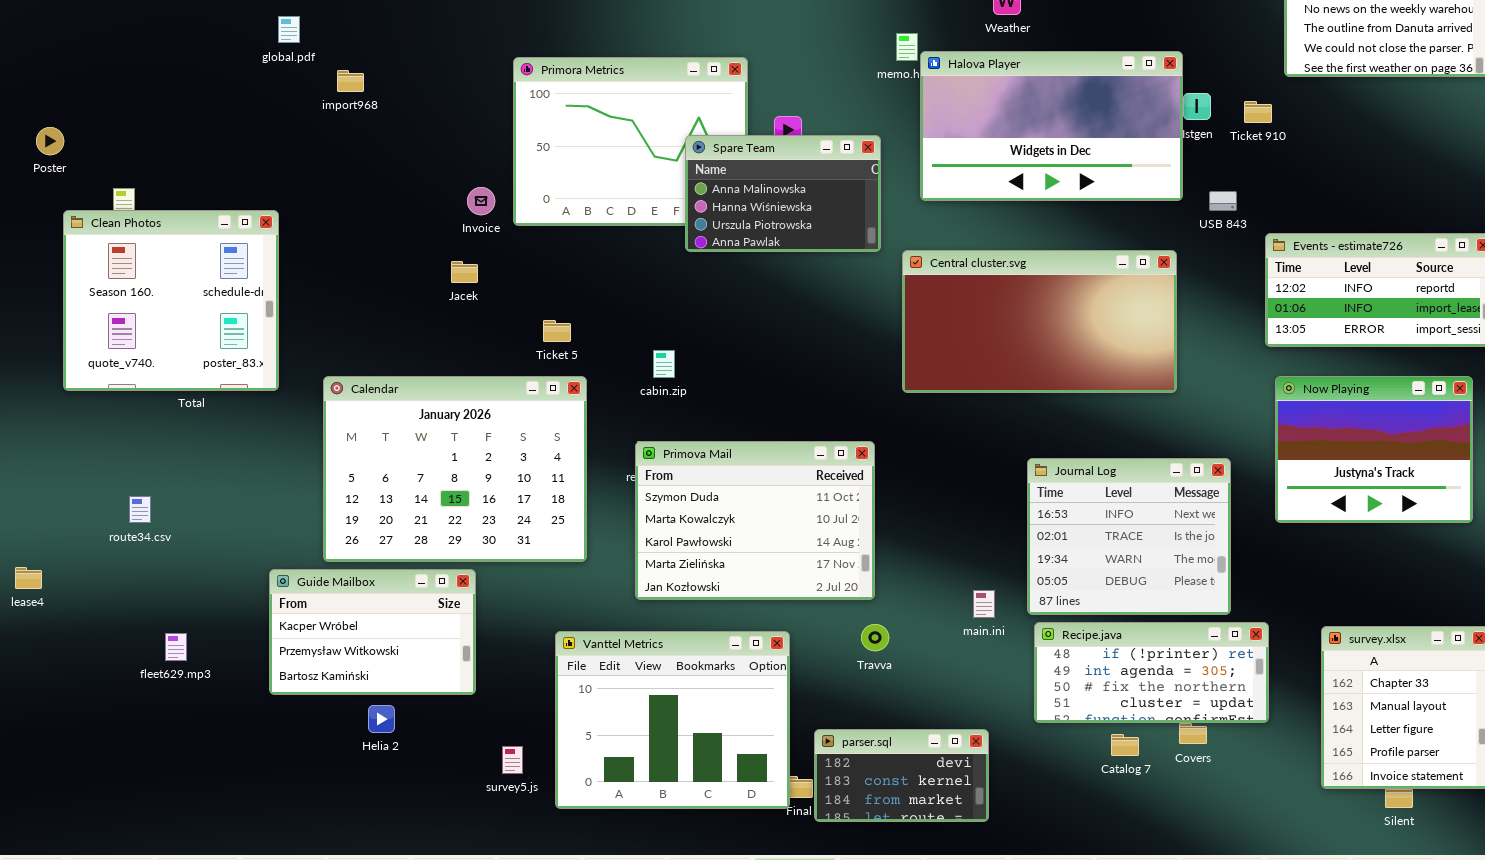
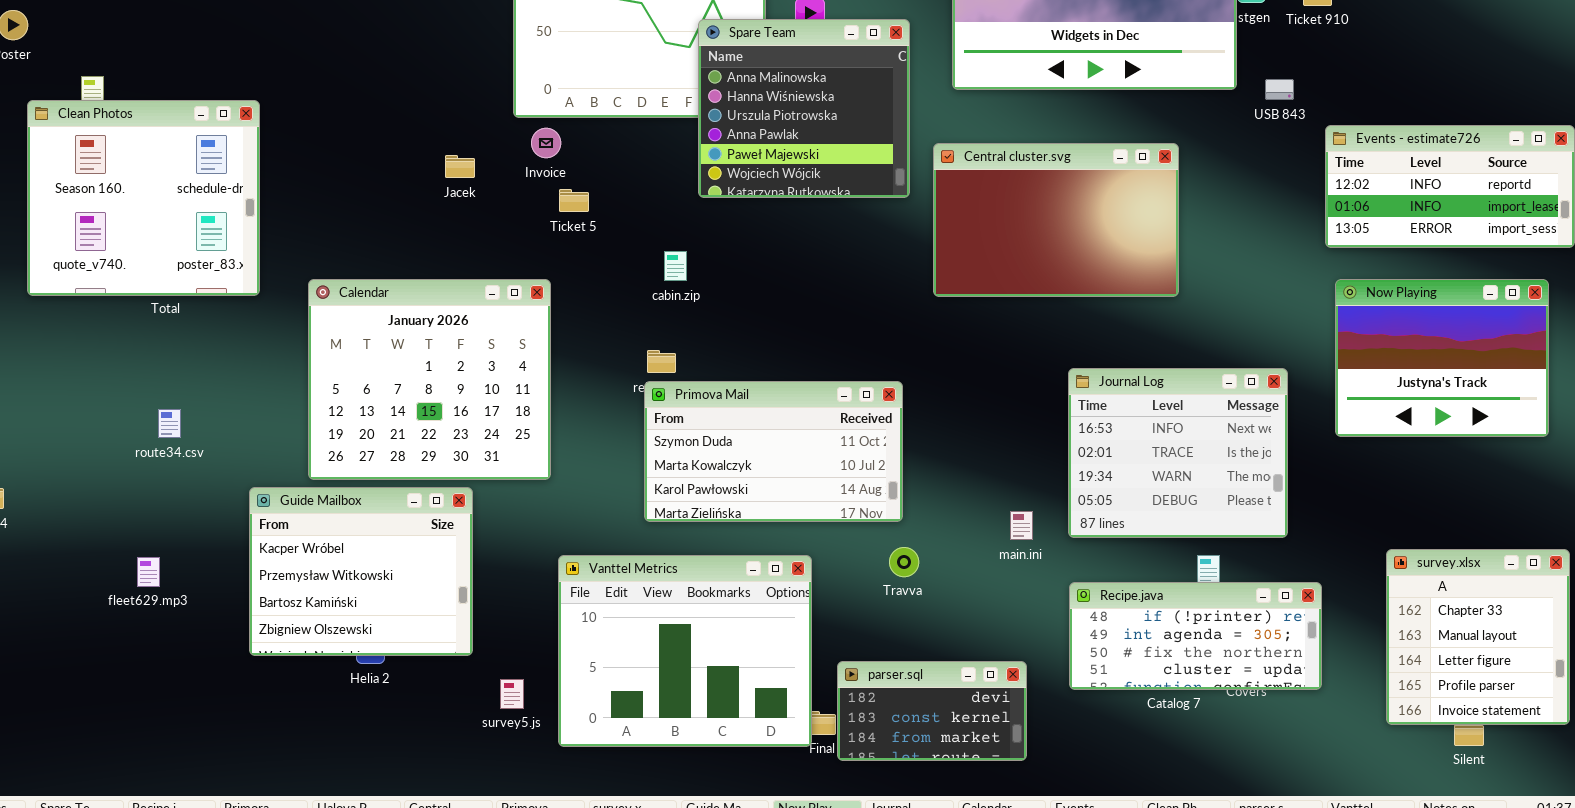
Spare Team: [685,135,881,252] -> [698,19,910,198], resized
Invoice: [467,187,495,215] -> [531,128,561,158], moved
Central cluster.svg: [902,250,1177,393] -> [933,143,1179,297], resized
Ticket 5: [543,320,571,342] -> [559,189,589,212], moved
Calendar: [323,376,587,562] -> [308,279,551,480], resized
Primova Mail: [635,441,875,600] -> [644,381,903,522], resized
route34.csv: [129,496,151,523] -> [158,409,181,438], moved
Guide Mailbox: [269,569,476,695] -> [249,487,473,656], resized
Recipe.java: [1034,622,1269,723] -> [1069,582,1322,690], moved

